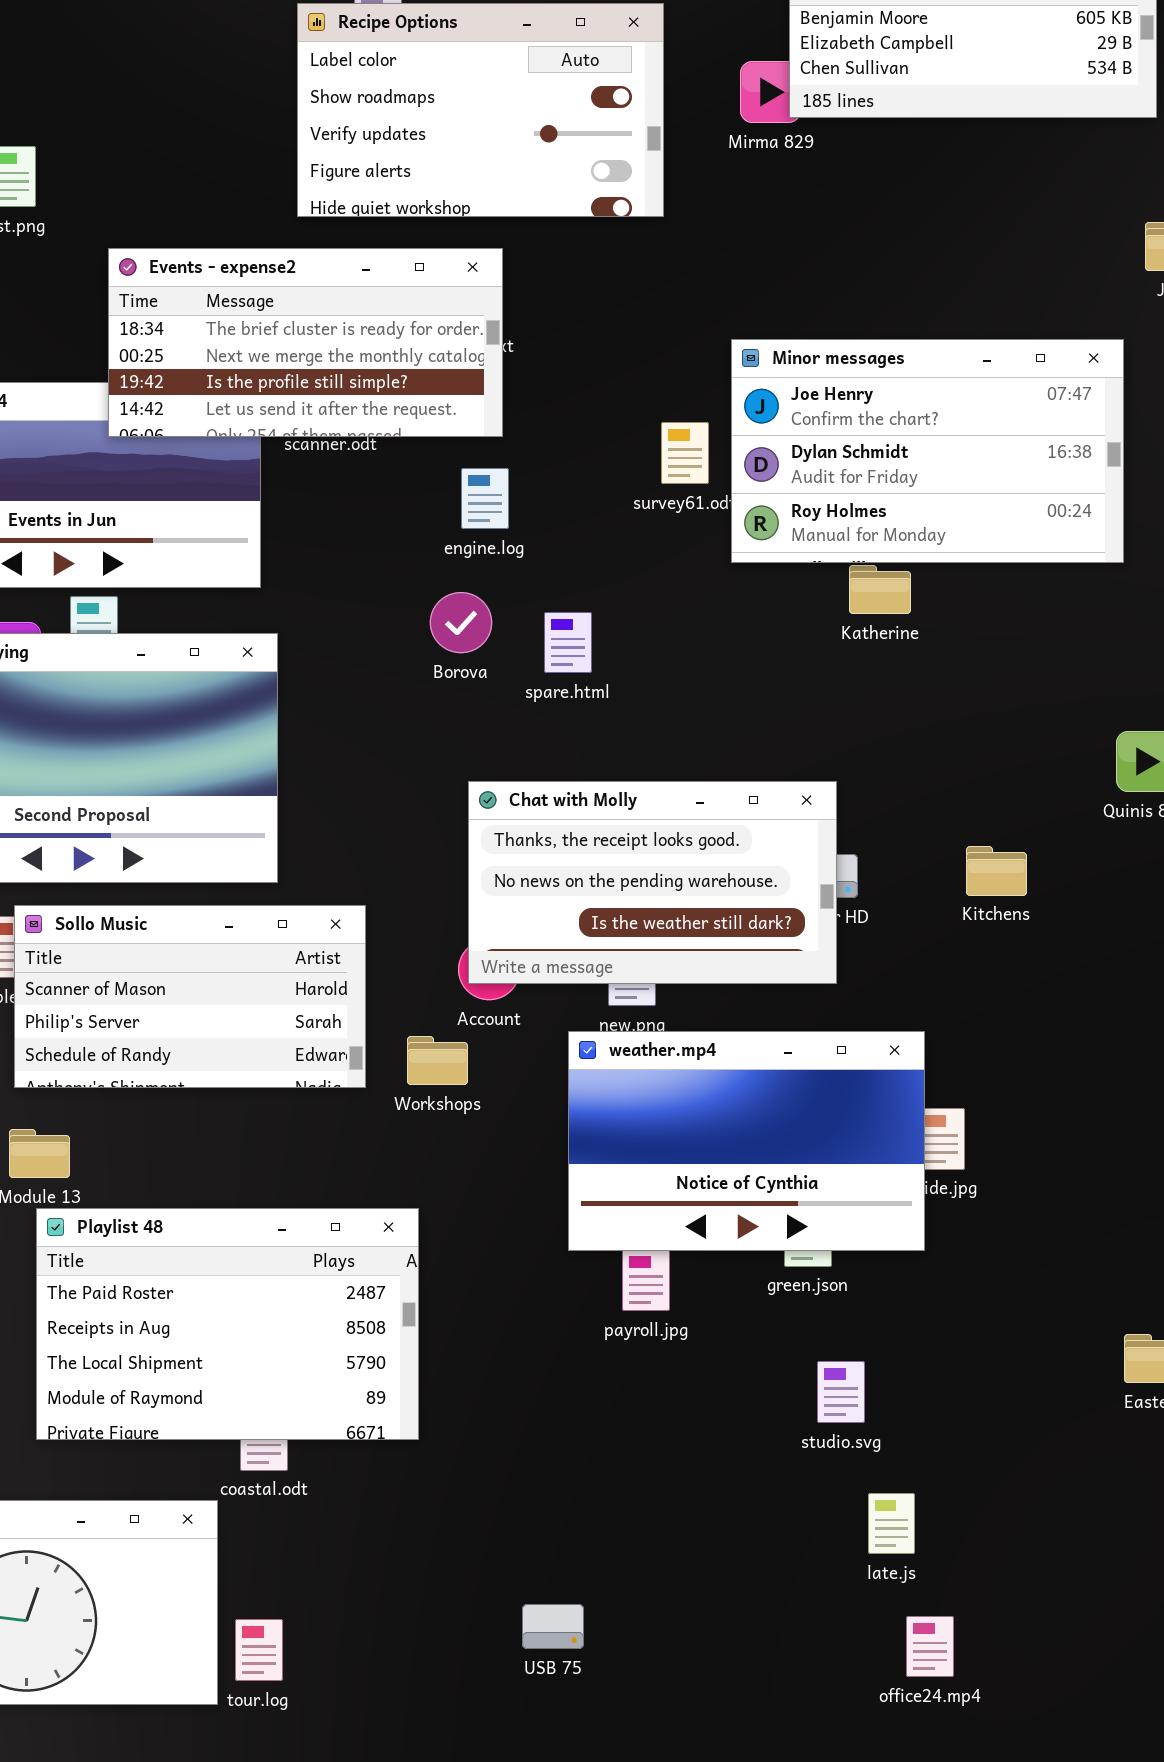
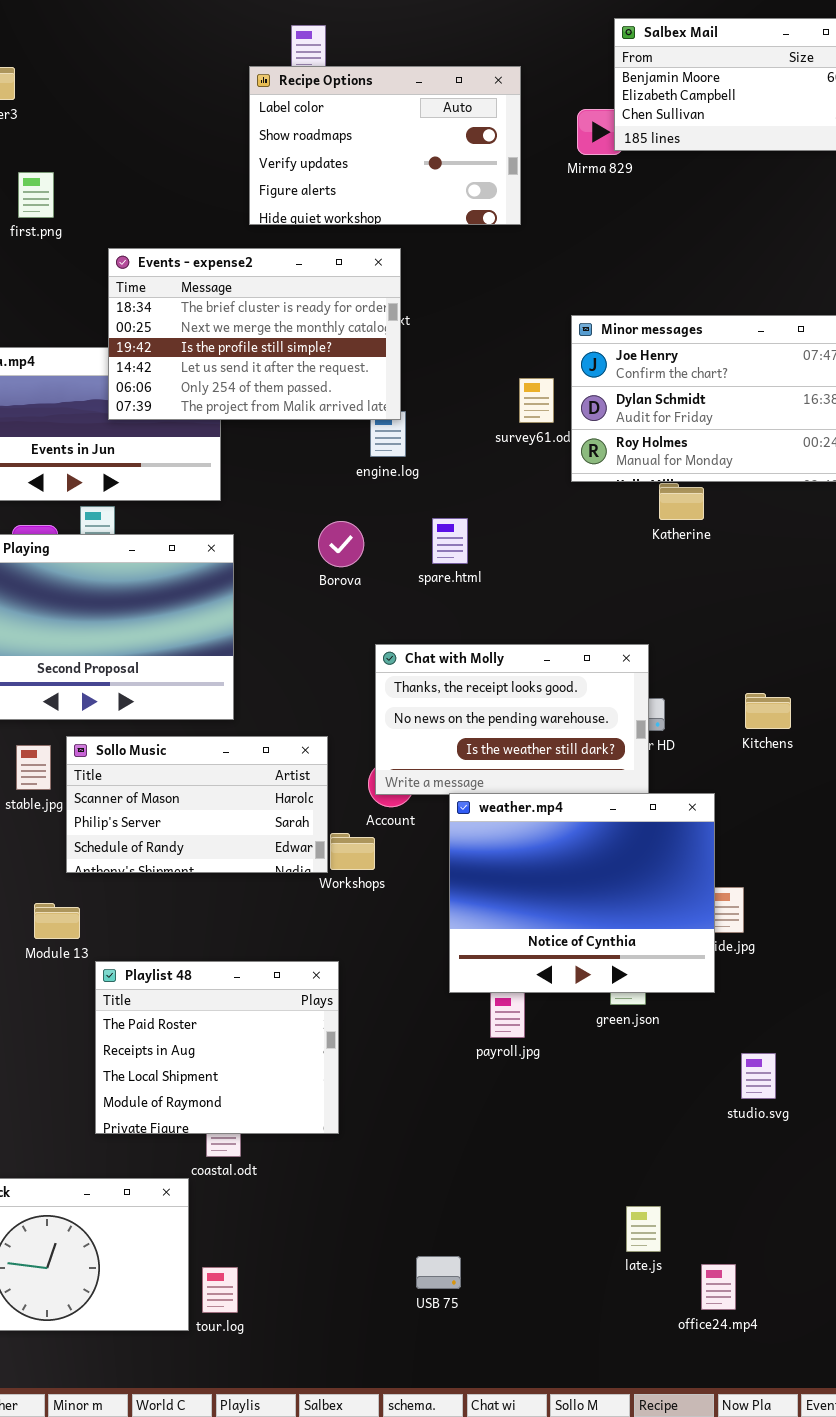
Events - expense2: [108,248,503,437] -> [108,248,401,420], resized
Borova: [430,592,492,653] -> [318,521,364,567], moved
Sollo Music: [14,905,366,1088] -> [66,736,328,873], moved
weather.mp4: [568,1031,925,1251] -> [449,793,715,993], resized
Playlist 48: [36,1208,419,1440] -> [95,961,339,1134], resized
studio.svg: [817,1361,865,1423] -> [741,1053,776,1099], moved
late.js: [868,1493,915,1554] -> [626,1206,661,1252], moved

